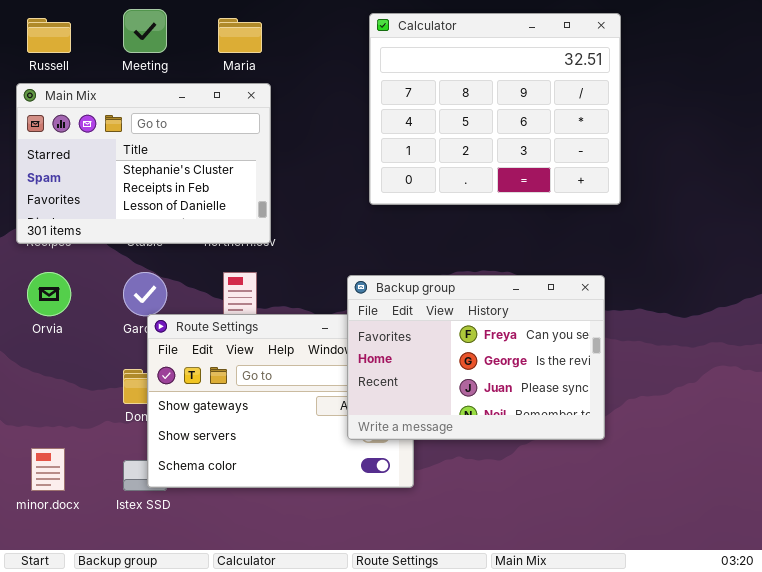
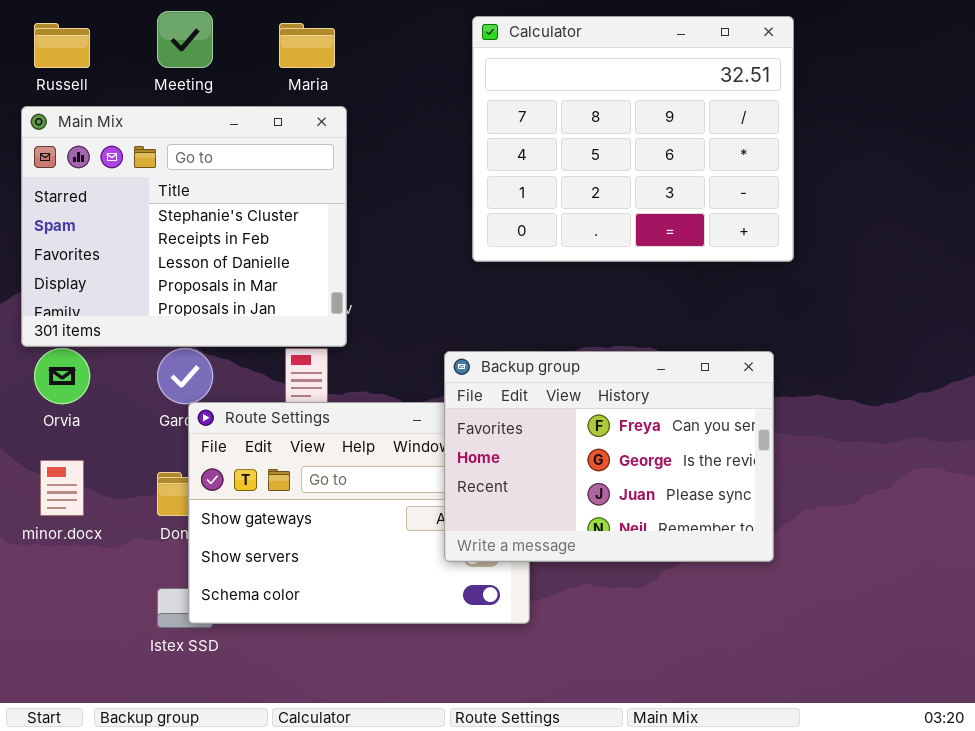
Main Mix: [16,83,271,244] -> [21,106,347,347], resized
minor.docx: [31,448,65,491] -> [40,460,84,516], moved

